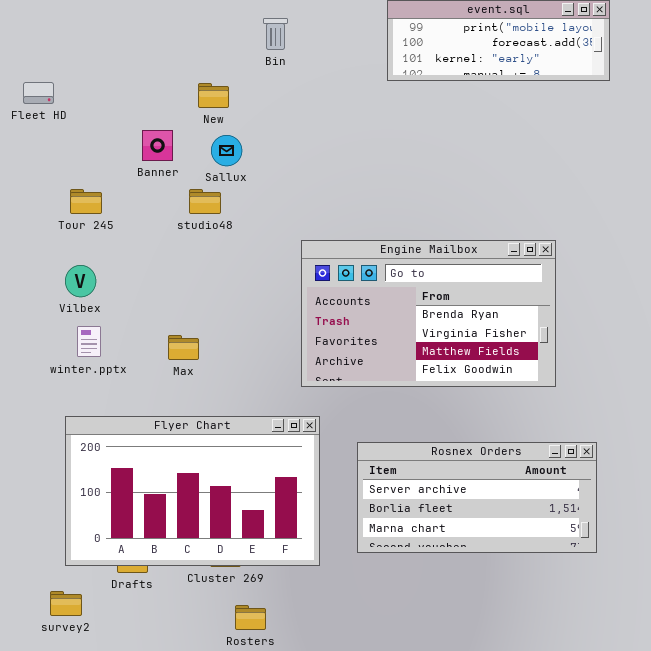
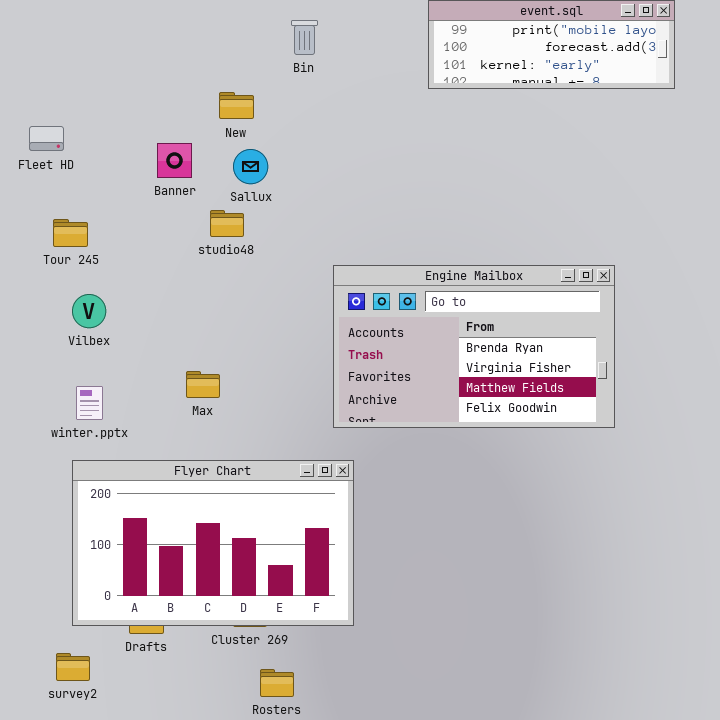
Fleet HD: [23,82,54,104] -> [29,126,64,151], moved
Tour 245: [70,189,102,214] -> [53,219,88,247], moved
winter.pptx: [77,326,101,357] -> [76,386,103,420], moved
Rosnex Orders: [357,442,597,553] -> none, closed

